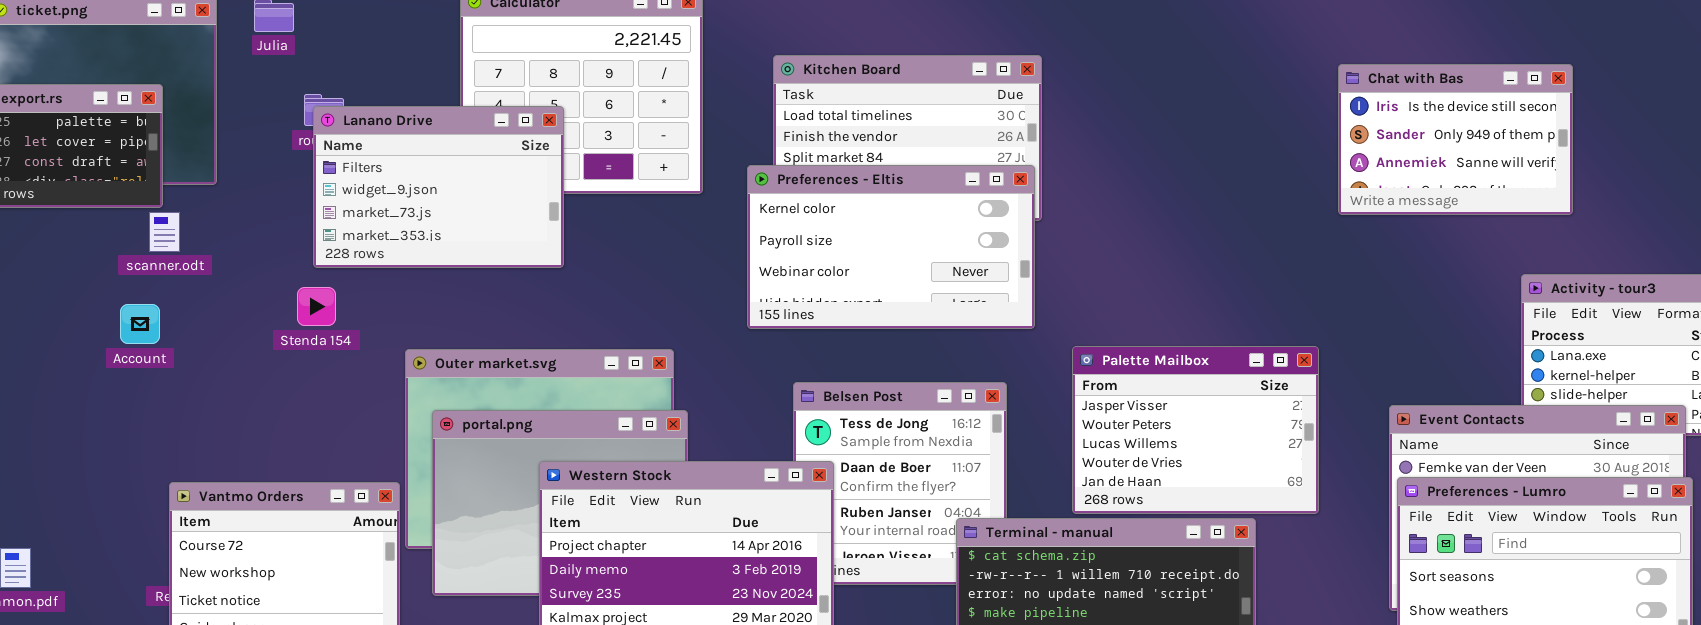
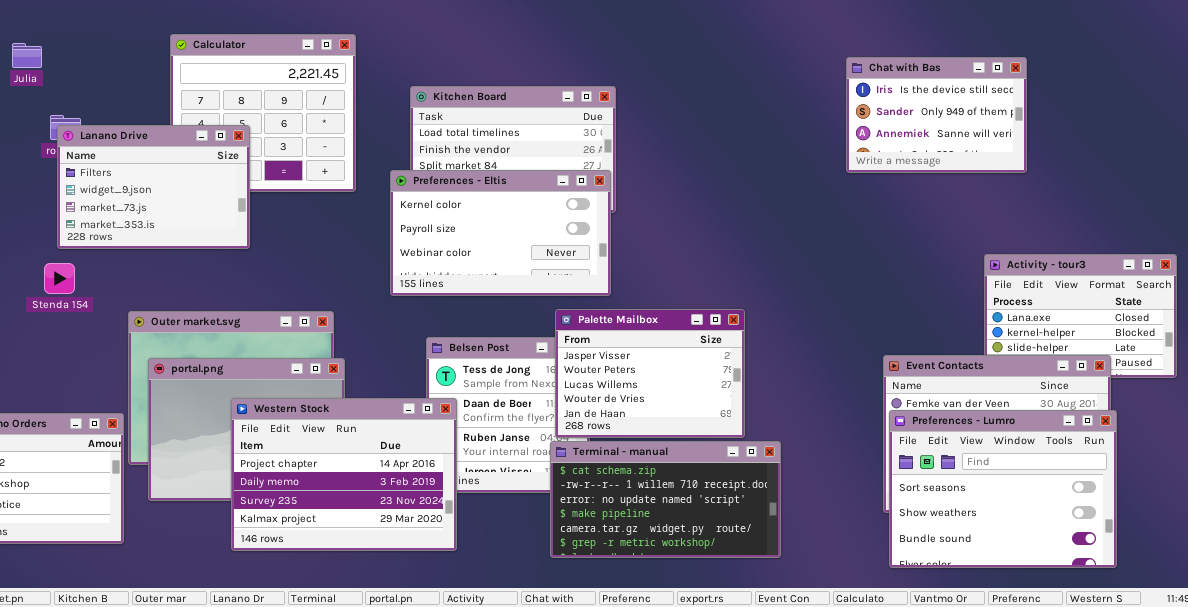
Chat with Bas: [1338,64,1573,215] -> [846,57,1027,173], moved
Palette Mailbox: [1072,346,1319,514] -> [555,309,745,438], moved

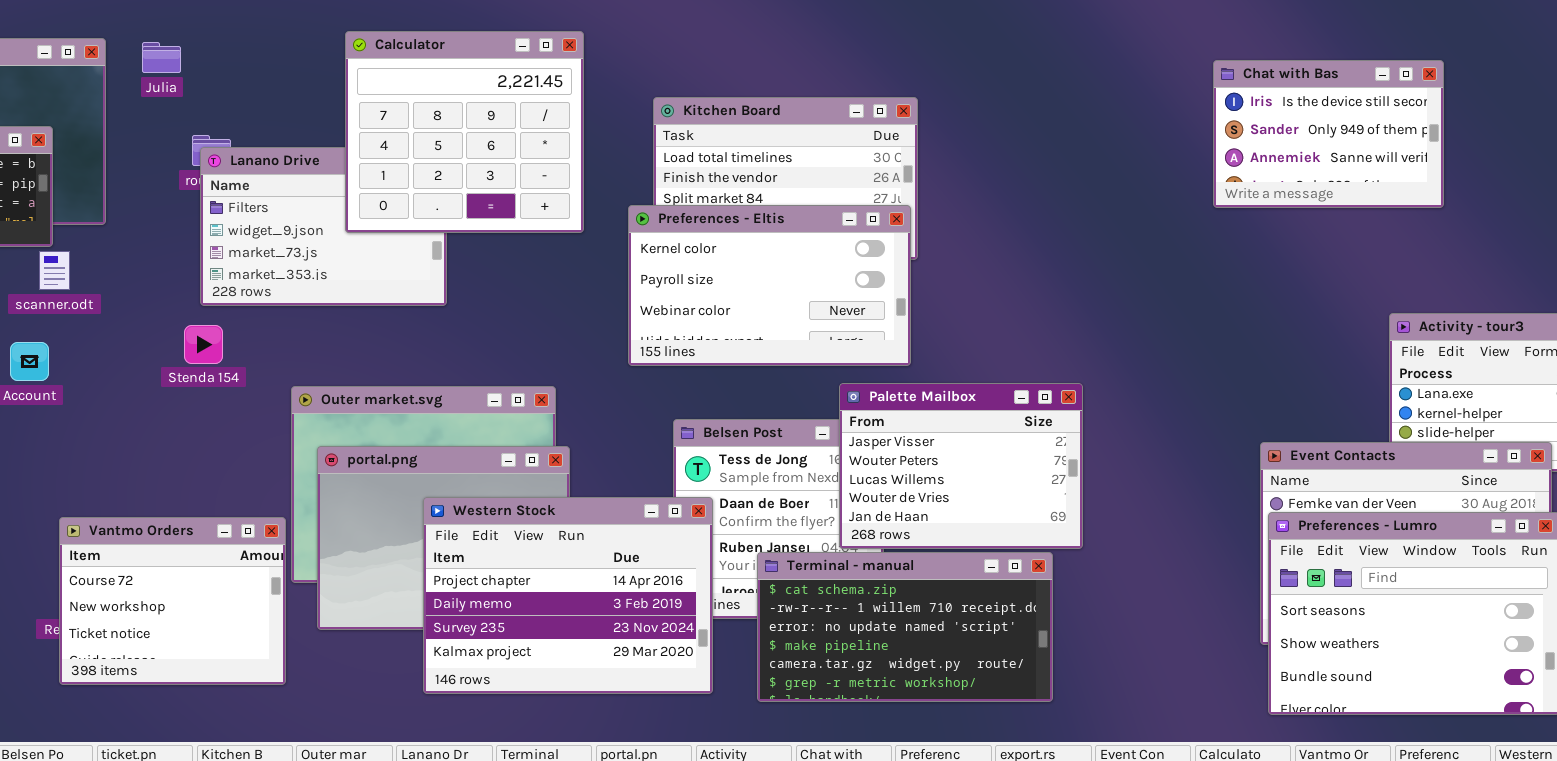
Calculator: [170,34,356,192] -> [345,31,584,233], raised
Terminal - manual: [550,441,781,558] -> [757,552,1053,702], moved

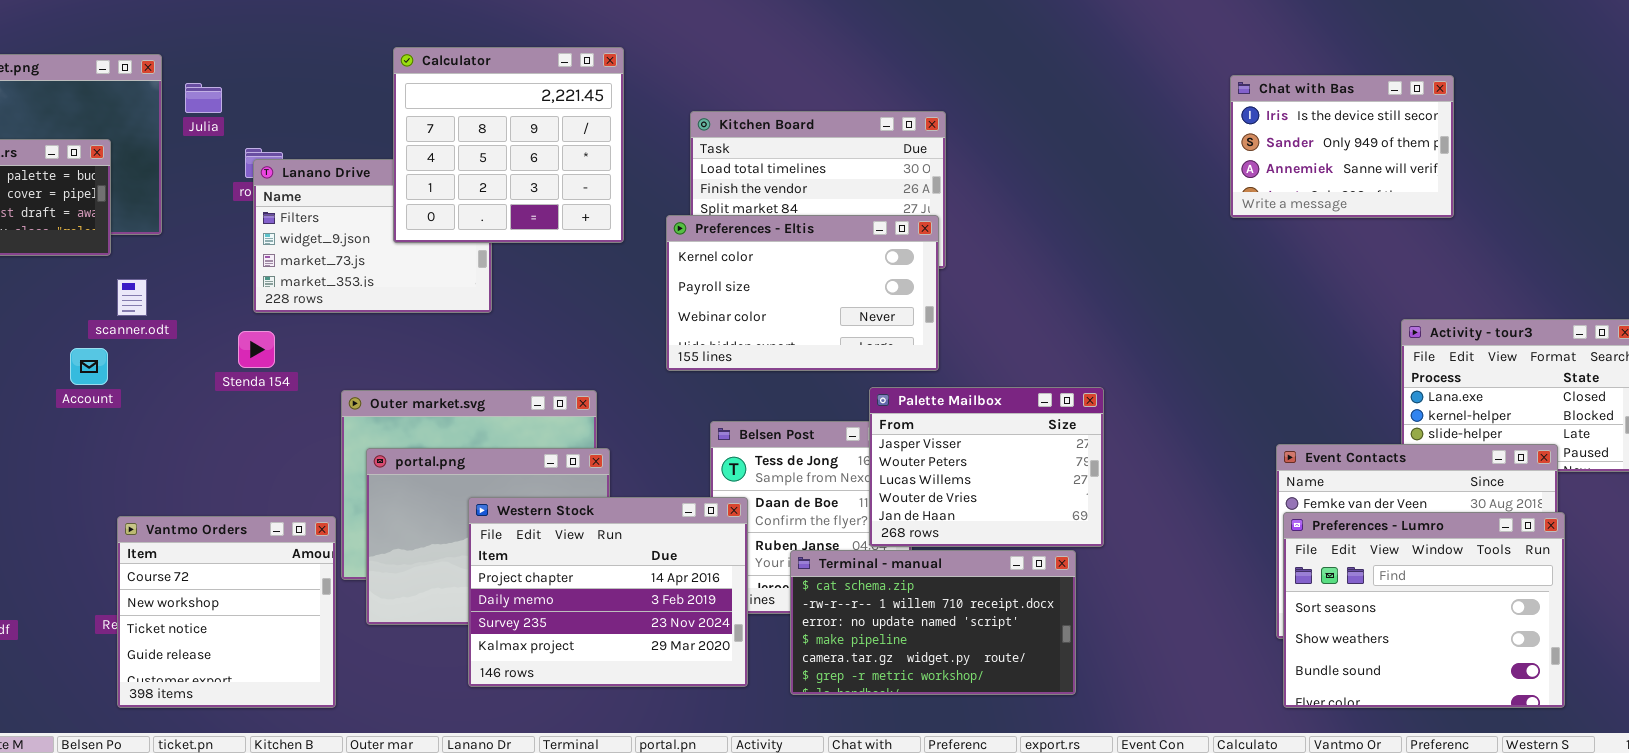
Julia: [142,42,181,73] -> [185,83,222,113], moved
scanner.odt: [39,251,70,290] -> [117,279,147,316], moved
Vantmo Orders: [59,517,286,685] -> [117,516,336,708], resized

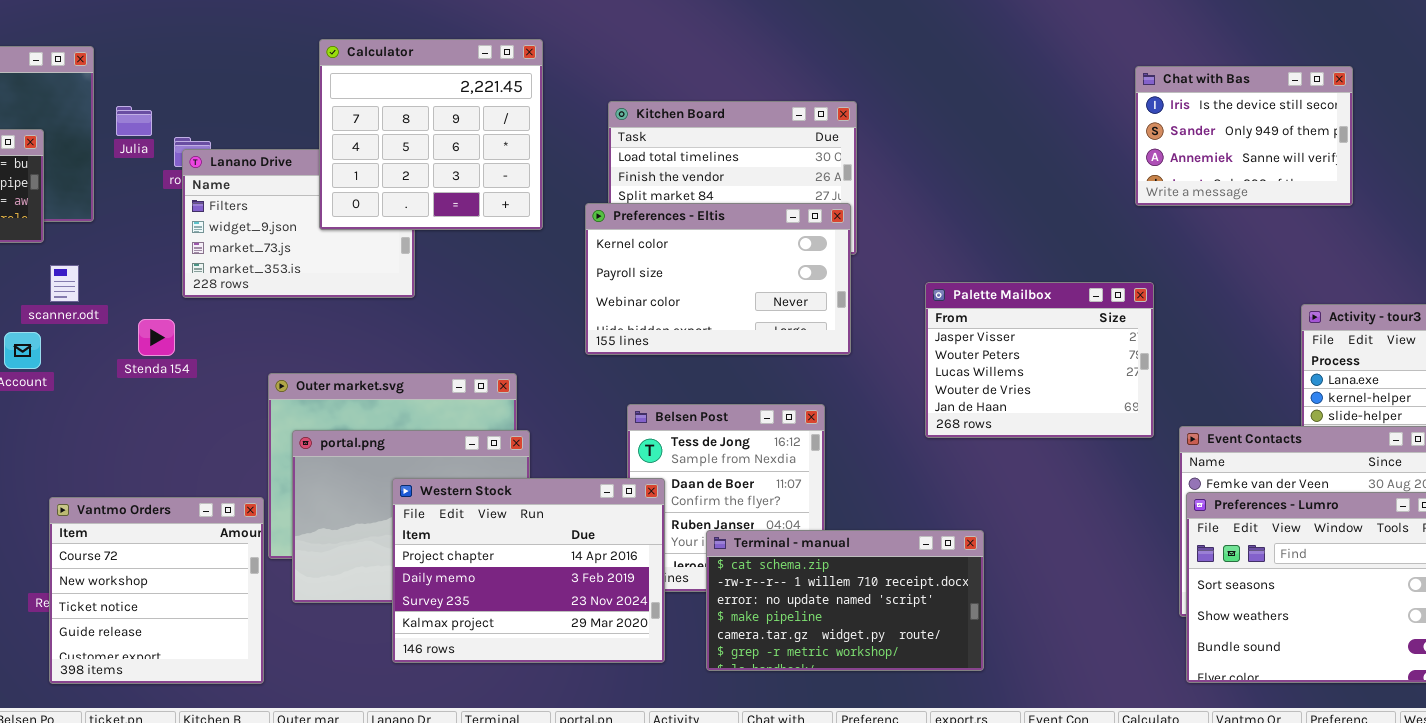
Julia: [185,83,222,113] -> [116,106,152,136], moved
Stenda 154: [238,331,275,368] -> [138,319,175,356], moved
Palette Mailbox: [869,387,1104,547] -> [925,282,1154,438], moved

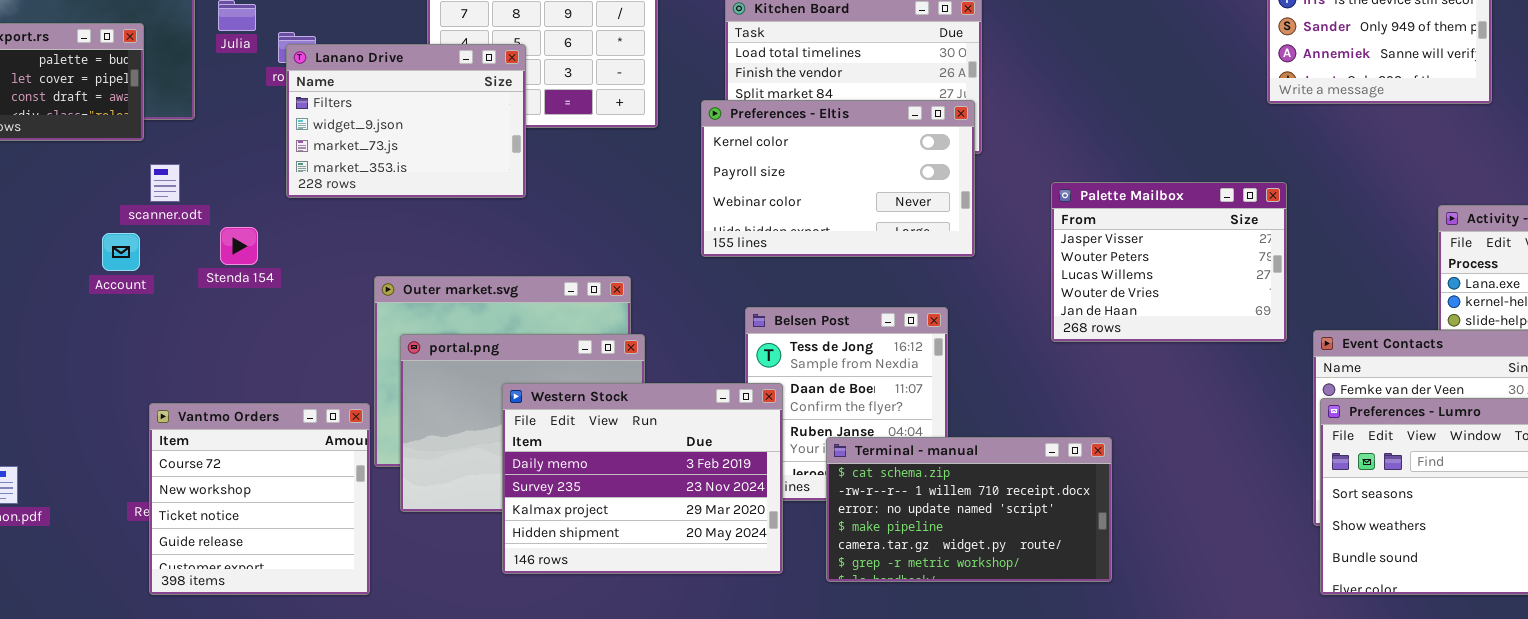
Lanano Drive: [182,149,415,298] -> [286,44,526,198], raised
Stenda 154: [138,319,175,356] -> [220,227,258,265], moved
Western Stock: [392,478,665,663] -> [502,383,783,574], scrolled down 1 row

